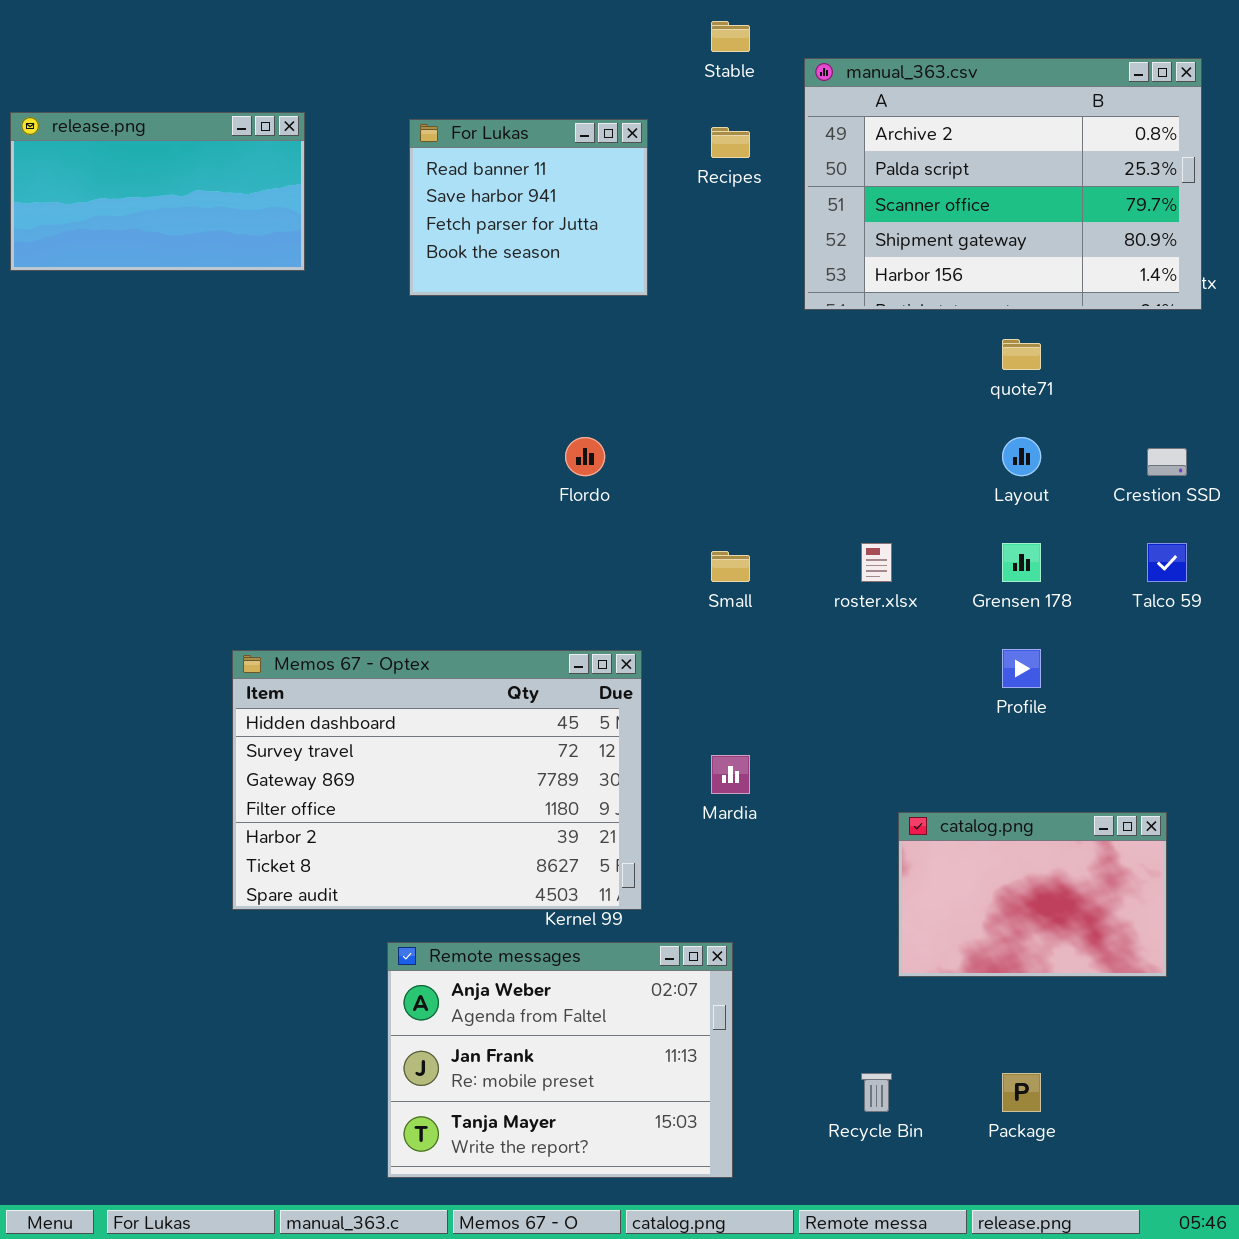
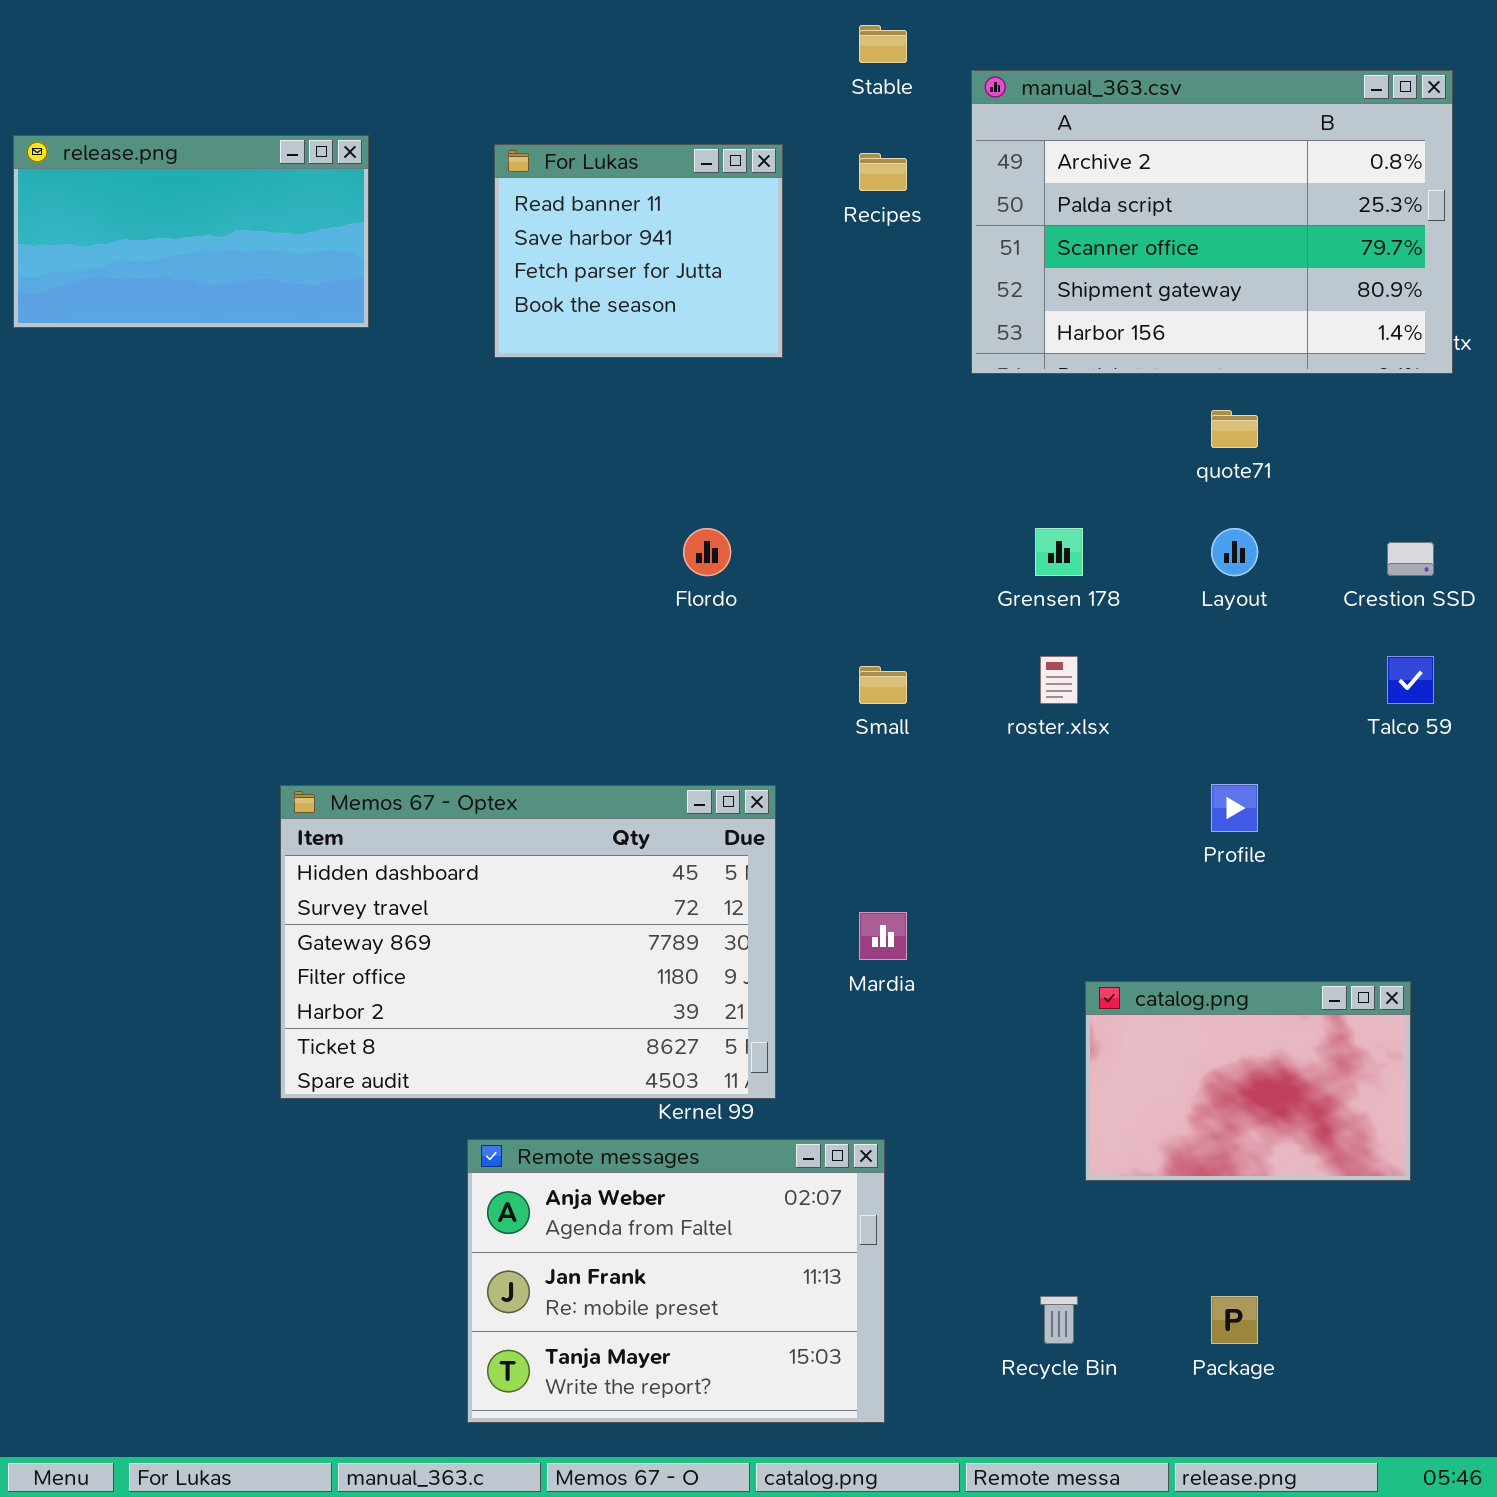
Grensen 178: [1002,543,1041,582] -> [1035,528,1083,576], moved

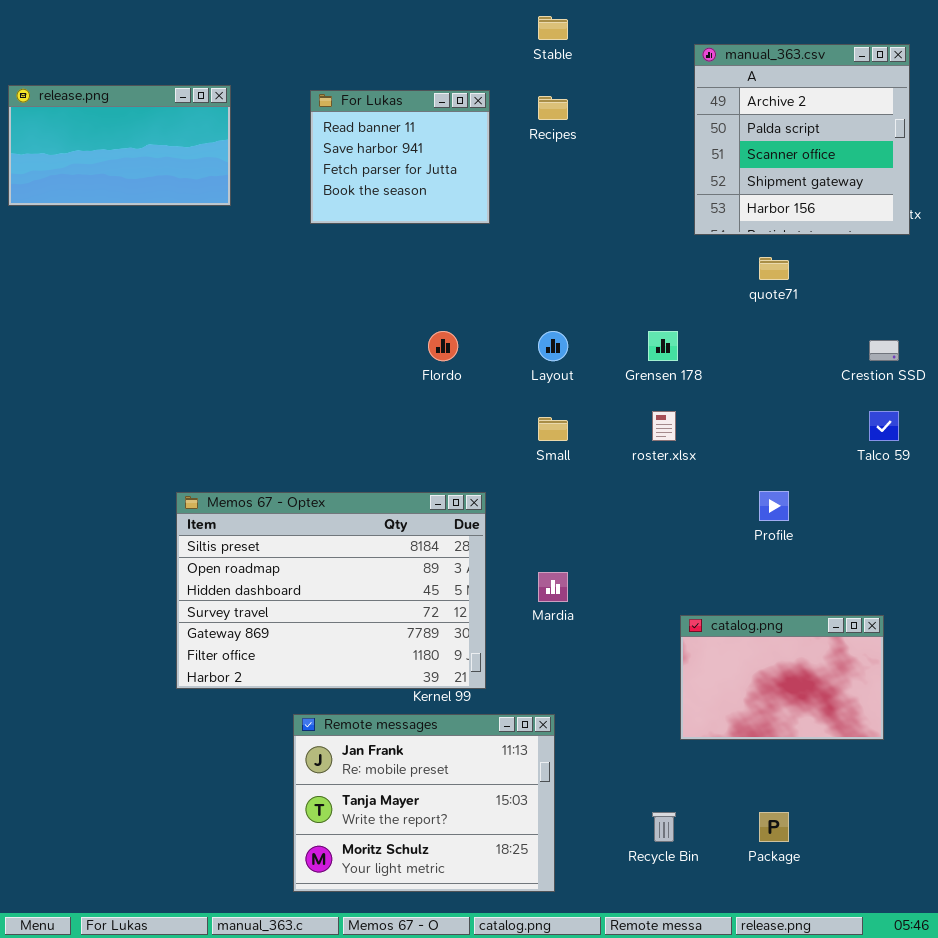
manual_363.csv: [971,70,1453,374] -> [694,44,910,235], resized
Layout: [1211,528,1258,576] -> [538,331,568,361], moved
Memos 67 - Optex: [280,785,776,1099] -> [176,492,486,689], scrolled up 2 rows
Remote messages: [467,1139,885,1423] -> [293,714,555,892], scrolled down 1 row

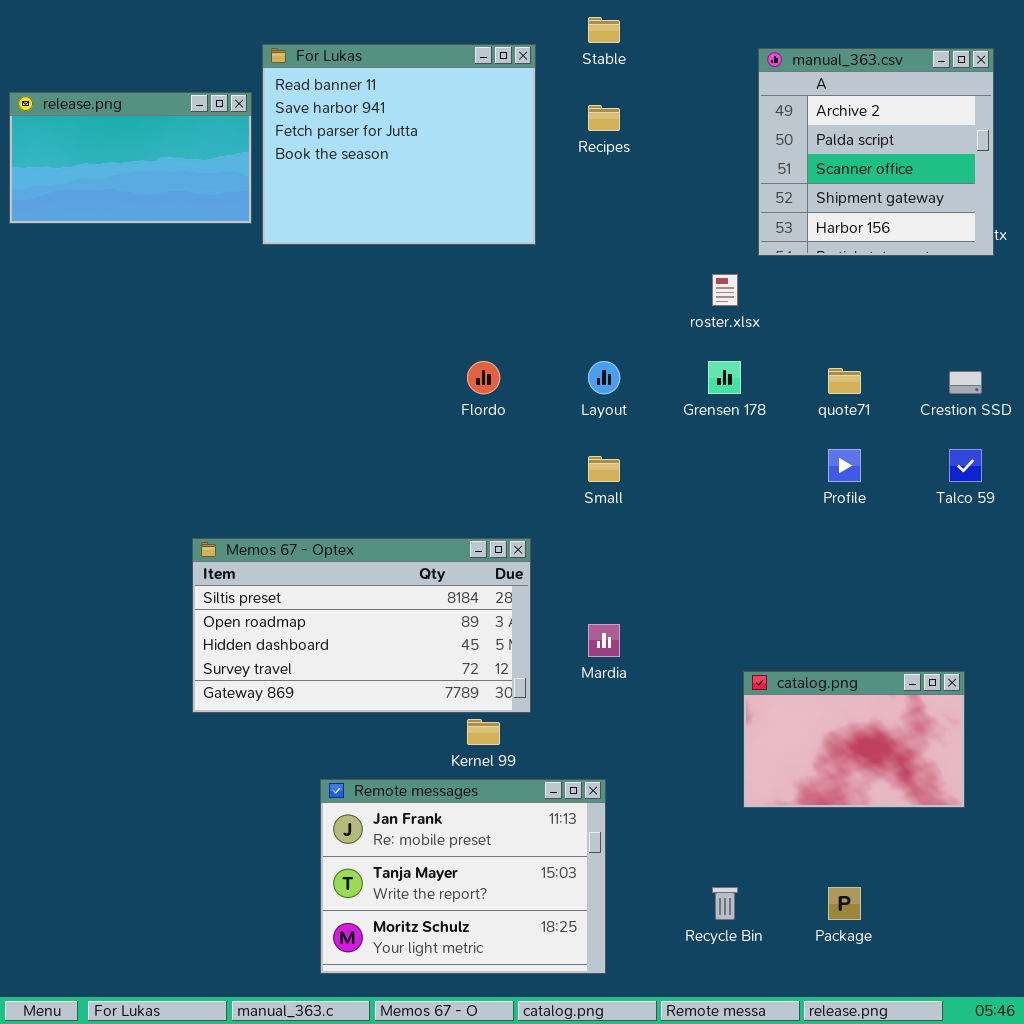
For Lukas: [310,90,490,224] -> [262,44,536,245], resized
quote71: [759,257,789,280] -> [828,368,861,394], moved
roster.xlsx: [652,411,676,441] -> [712,274,738,306], moved
Profile: [759,491,789,521] -> [828,449,861,482], moved
Memos 67 - Optex: [176,492,486,689] -> [192,538,531,713], resized

